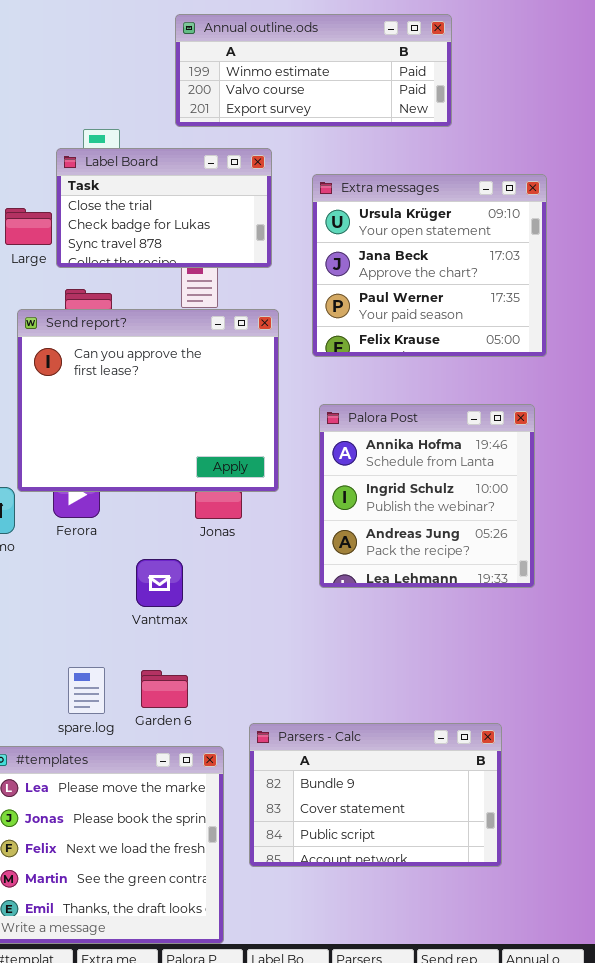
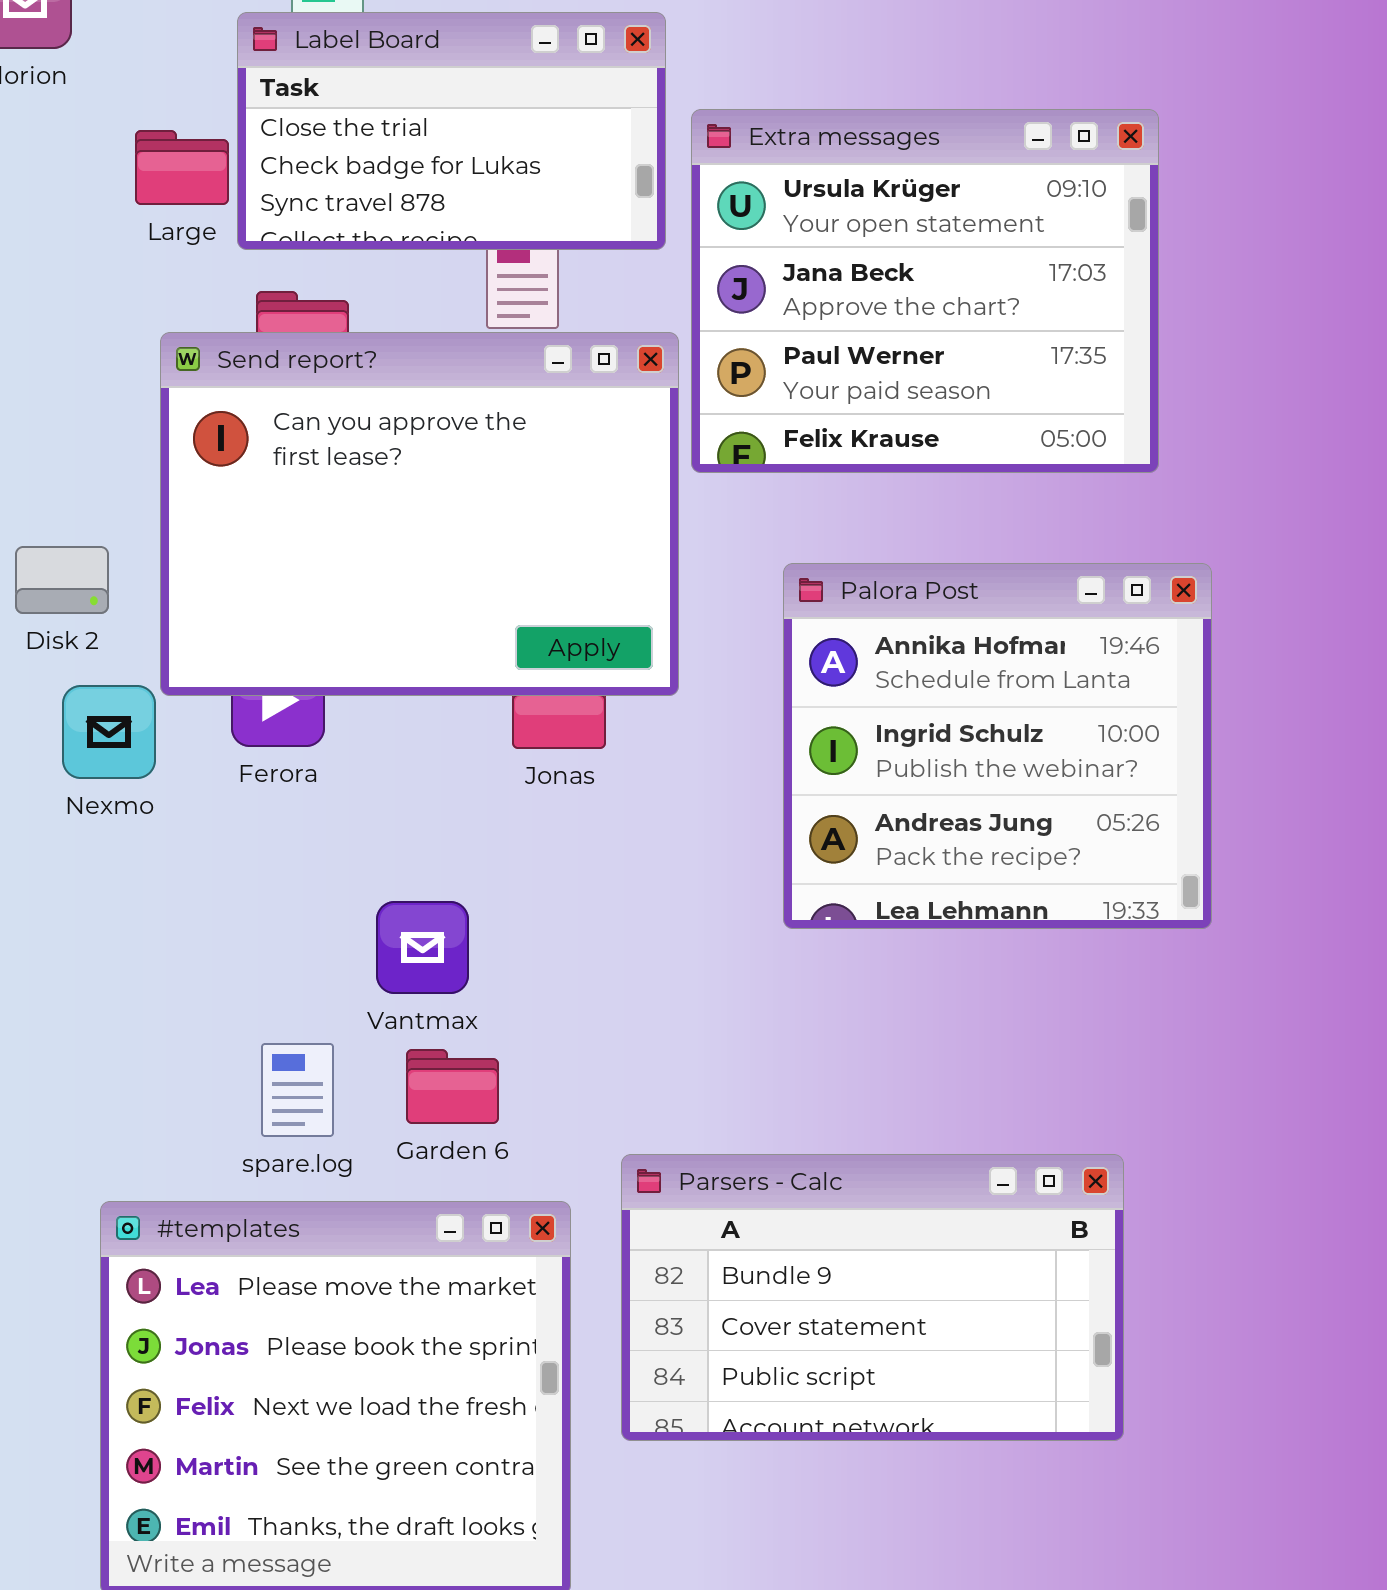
Extra messages: [312,174,547,357] -> [691,109,1159,473], moved
Palora Post: [319,404,535,588] -> [783,563,1212,929], moved
Vantmax: [136,559,183,607] -> [376,901,469,994], moved

